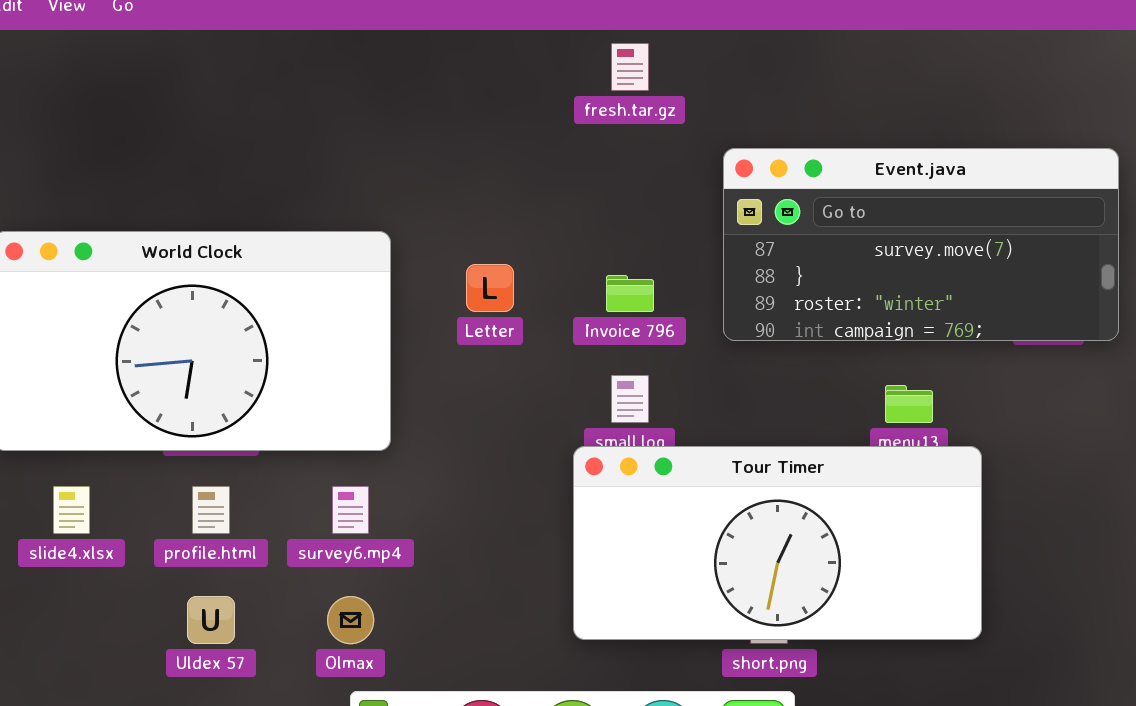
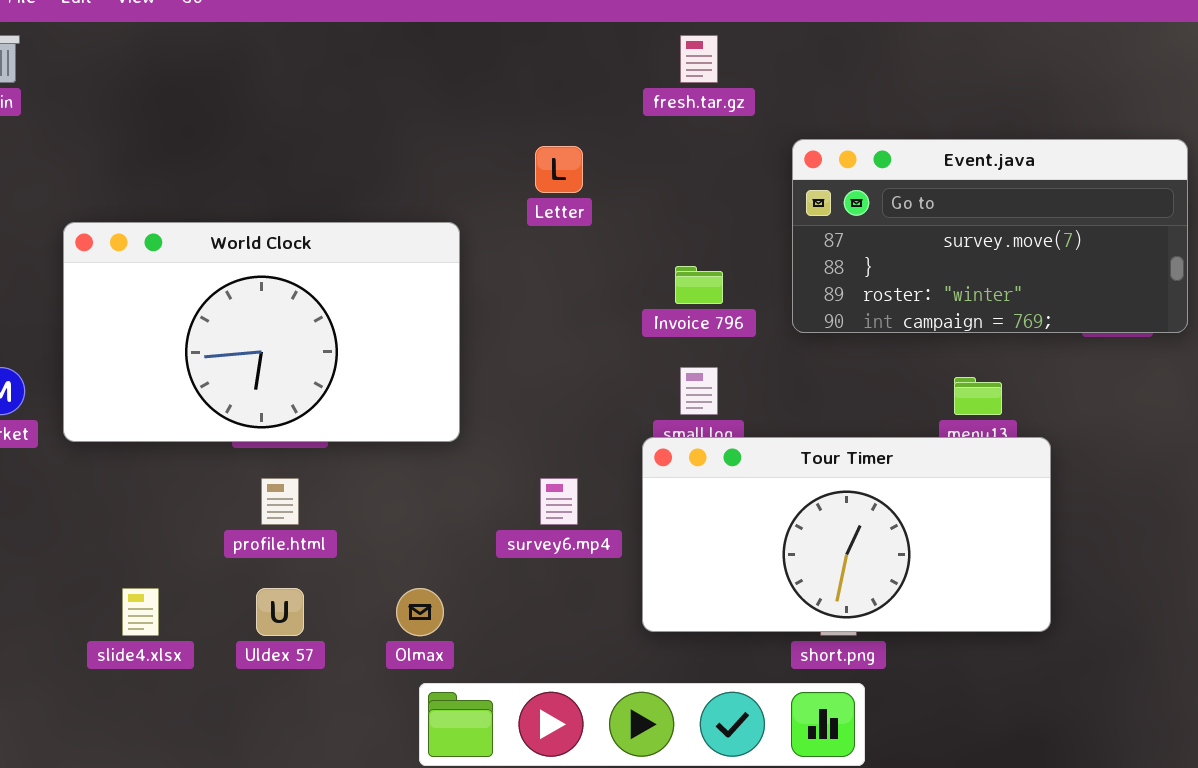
Letter: [466,264,514,312] -> [535,146,583,193], moved
slide4.xlsx: [53,486,90,534] -> [122,588,159,636], moved
survey6.mp4: [332,486,369,534] -> [540,478,578,525], moved

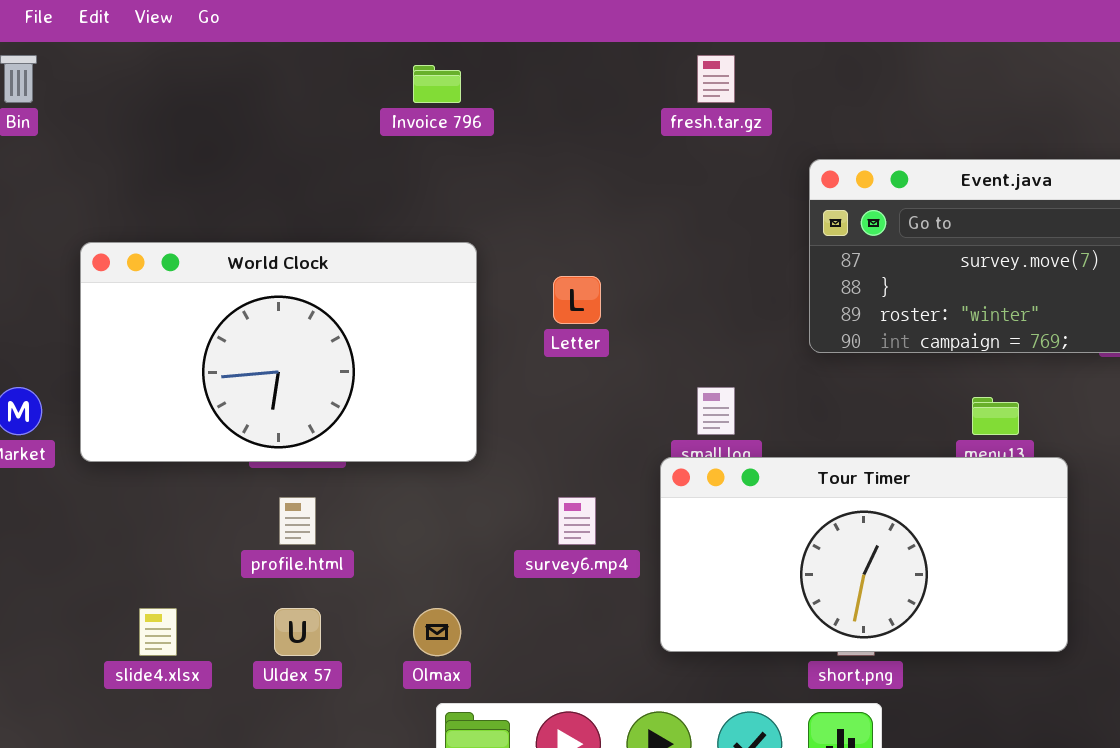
Letter: [535,146,583,193] -> [553,276,601,324], moved
Invoice 796: [675,266,723,304] -> [413,65,461,103], moved

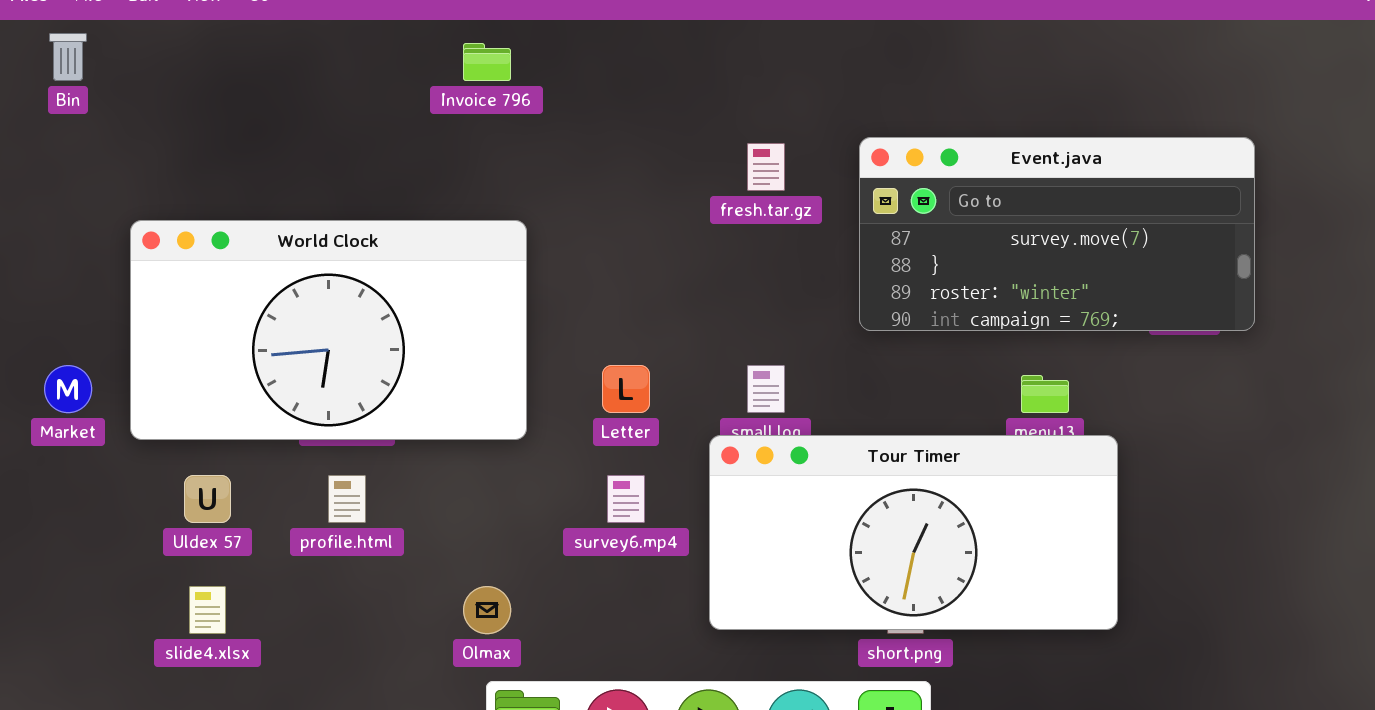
fresh.tar.gz: [697,55,735,103] -> [747,143,785,191], moved
Letter: [553,276,601,324] -> [602,365,650,413], moved
Uldex 57: [274,608,321,656] -> [184,475,231,523], moved

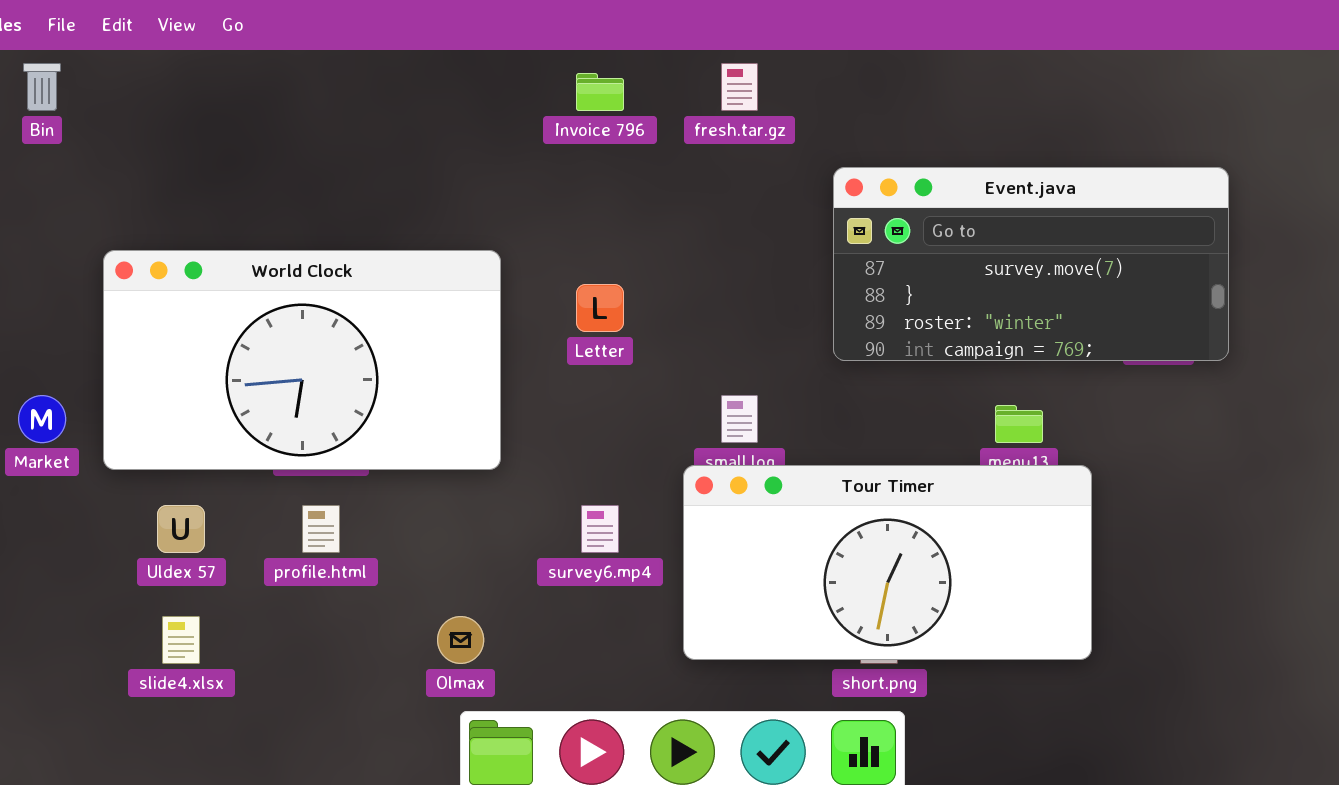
Invoice 796: [463,43,511,81] -> [576,73,624,111], moved
fresh.tar.gz: [747,143,785,191] -> [721,63,758,111], moved
Letter: [602,365,650,413] -> [576,284,624,332], moved

